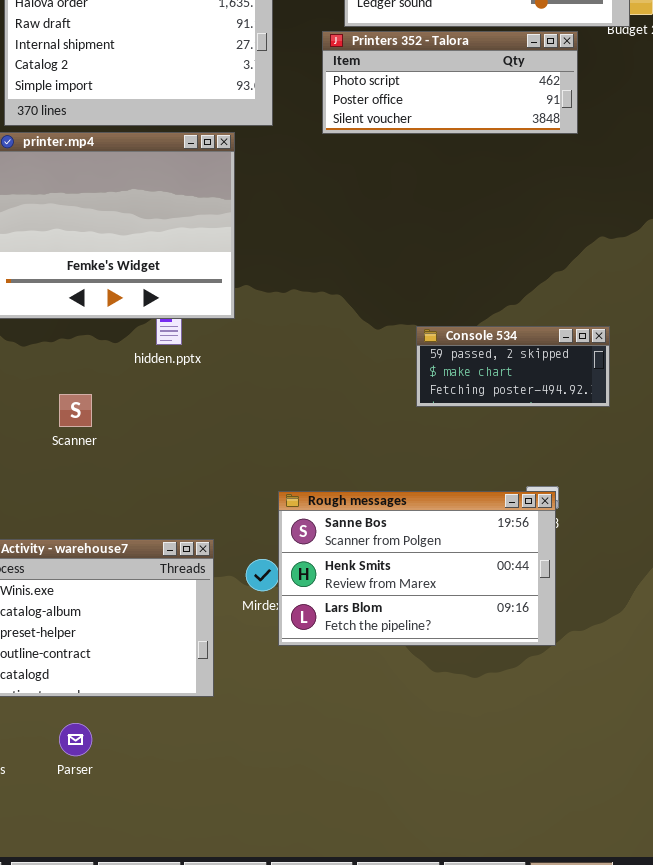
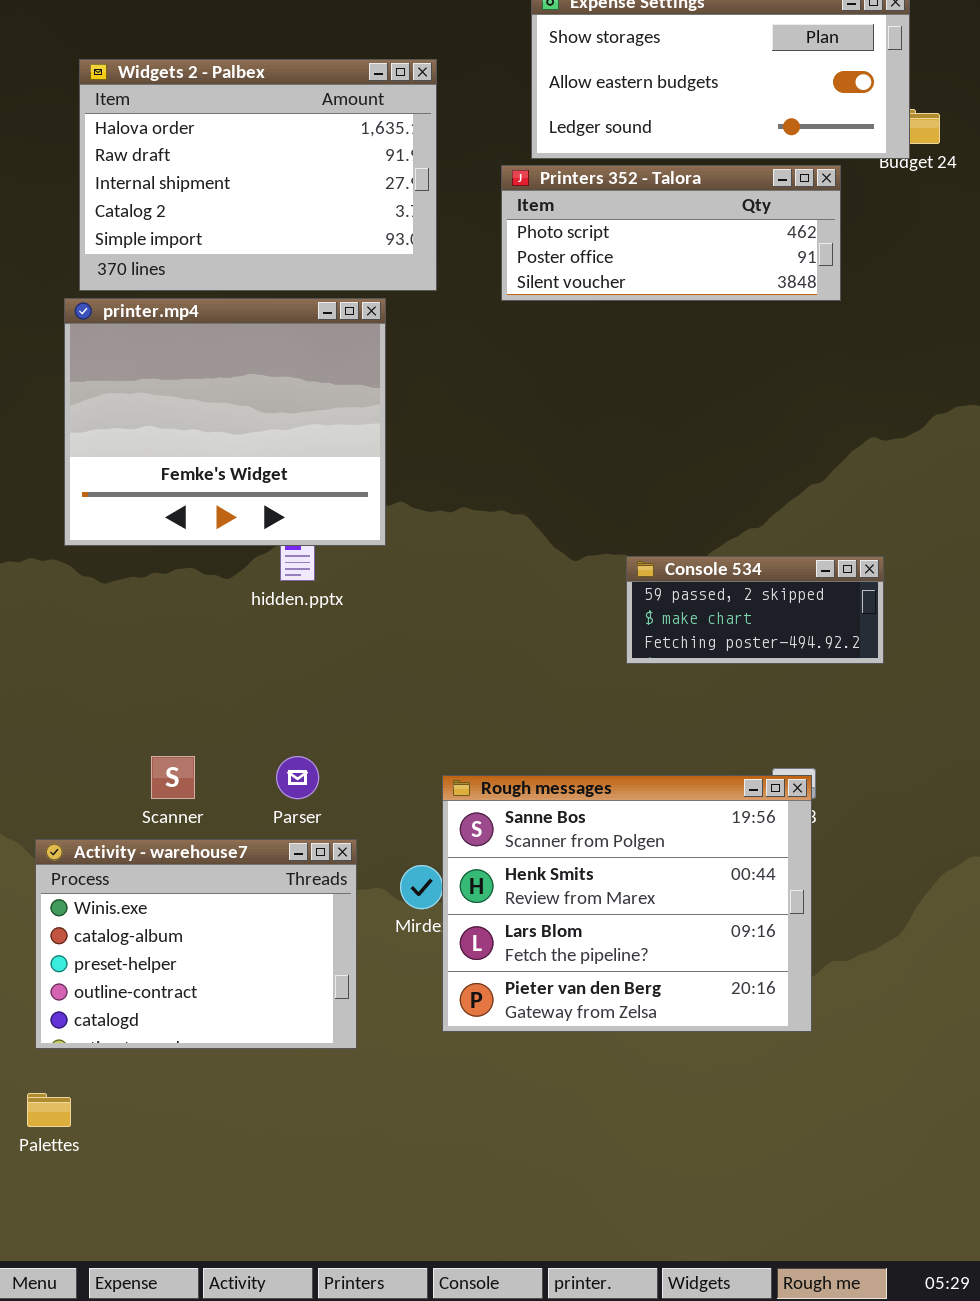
Scanner: [59,394,92,427] -> [151,756,195,799], moved
Rough messages: [278,491,556,646] -> [442,775,812,1032], resized
Parser: [59,723,92,756] -> [276,756,319,799], moved

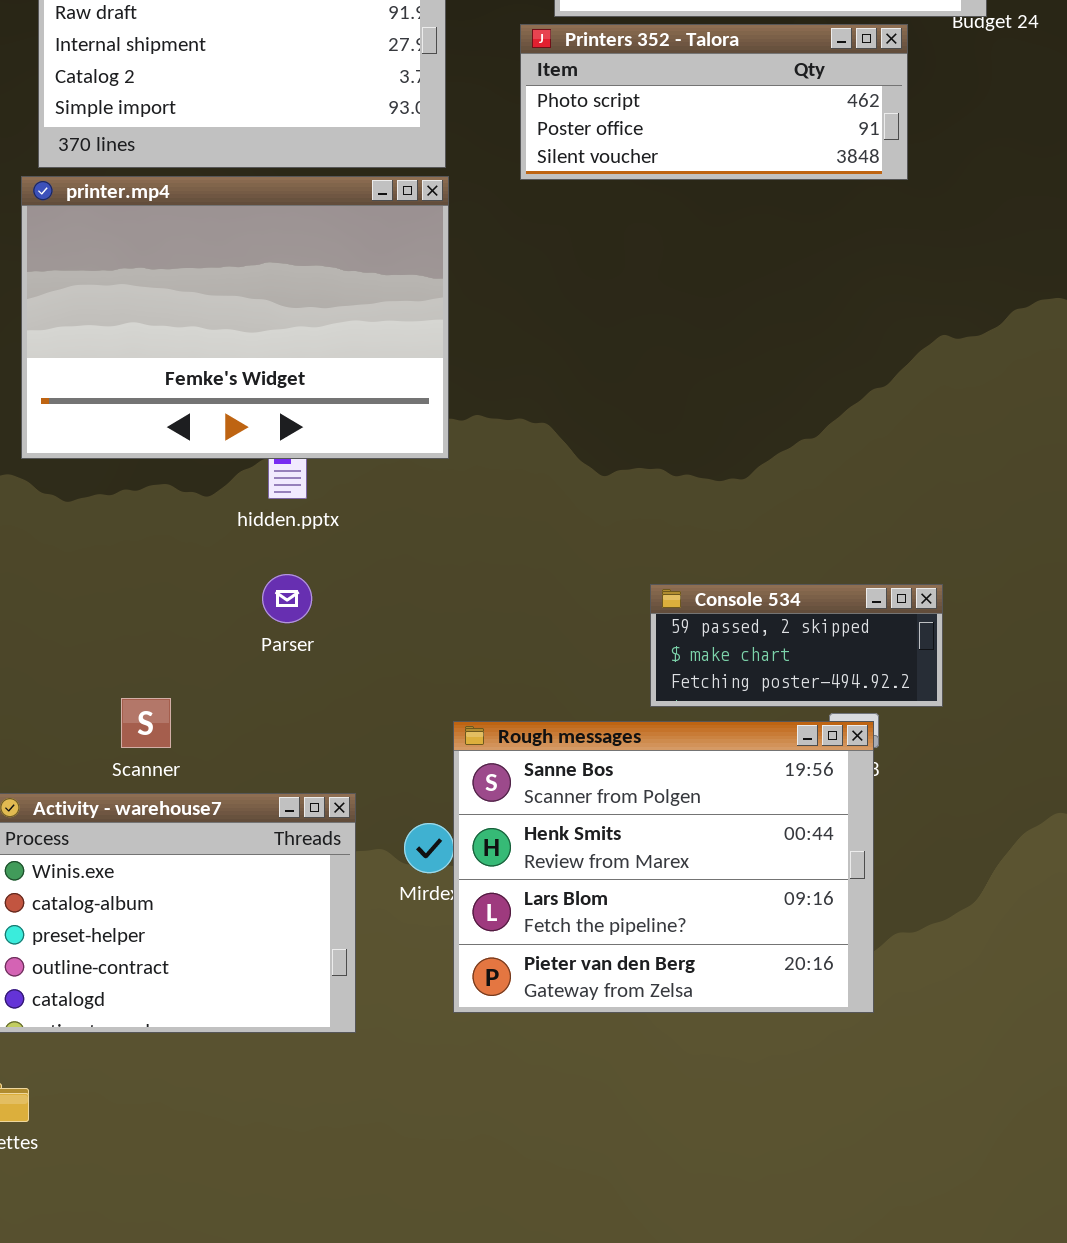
printer.mp4: [64,298,386,546] -> [21,176,449,459], resized
Console 534: [626,556,884,664] -> [650,584,943,707], moved
Parser: [276,756,319,799] -> [262,574,312,623], moved

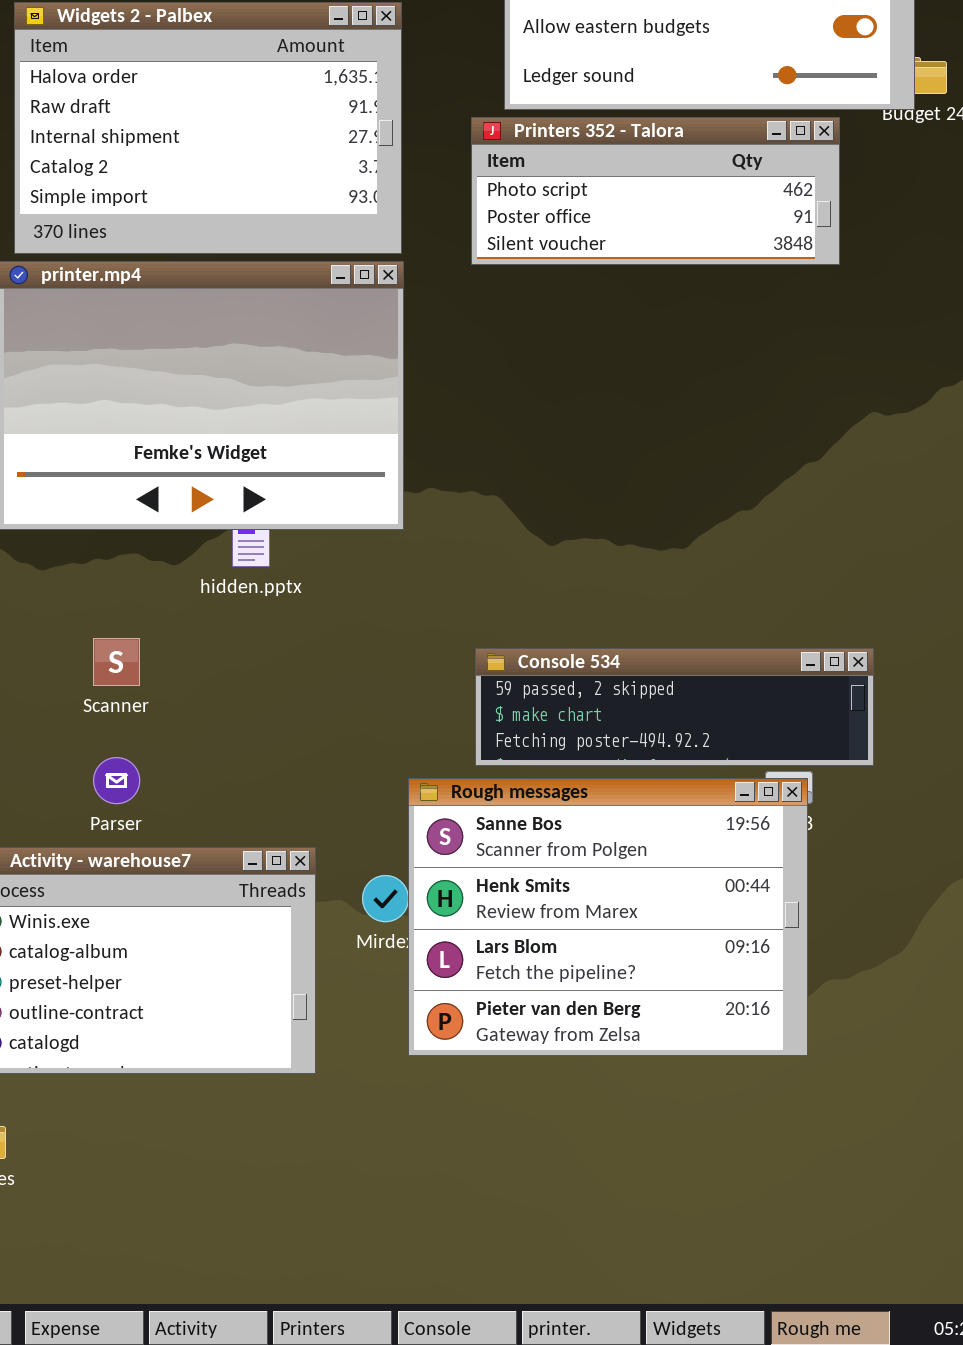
Parser: [262,574,312,623] -> [93,757,140,804], moved
Console 534: [650,584,943,707] -> [475,648,874,766], resized
Scanner: [121,698,171,748] -> [93,638,140,686], moved

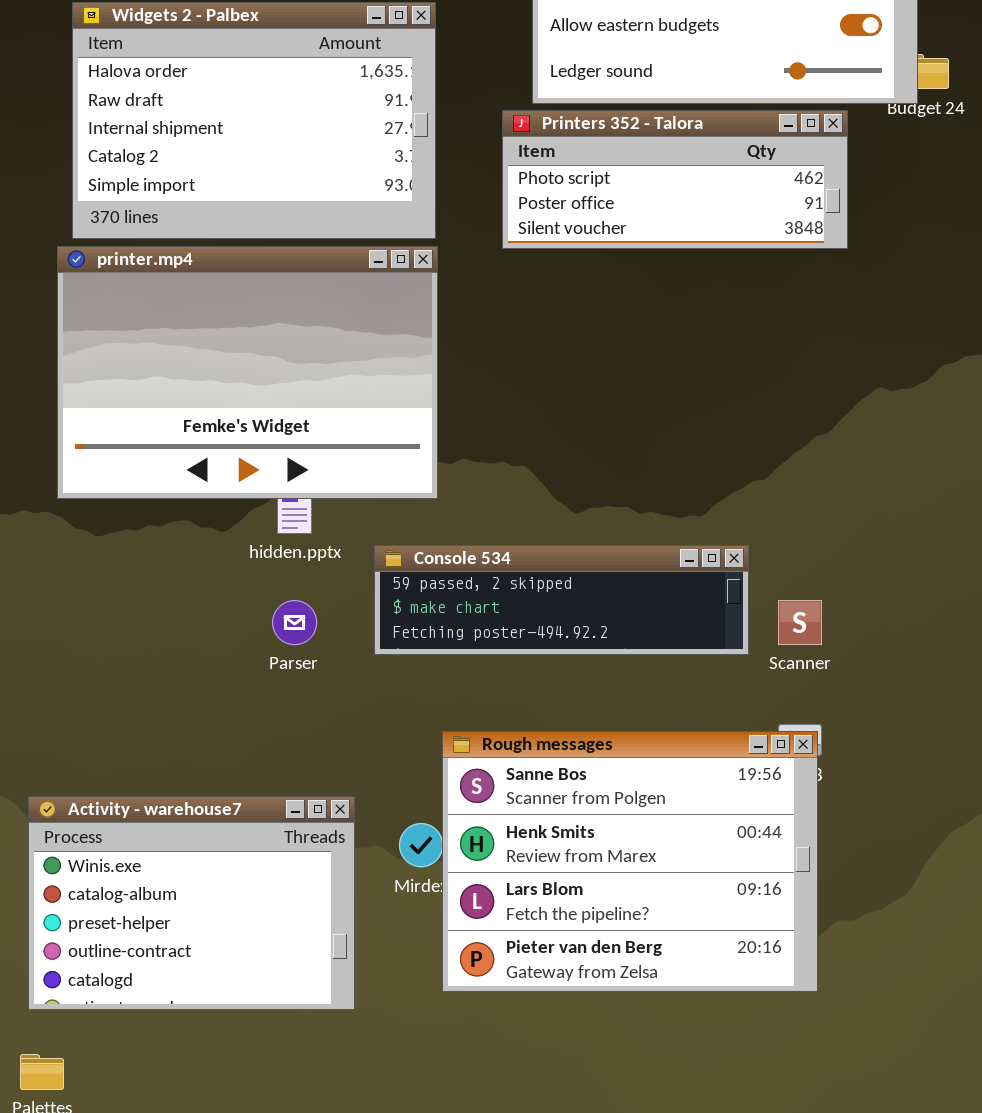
Scanner: [93,638,140,686] -> [778,600,822,645], moved
Console 534: [475,648,874,766] -> [374,545,749,655], moved
Parser: [93,757,140,804] -> [272,600,317,645], moved

